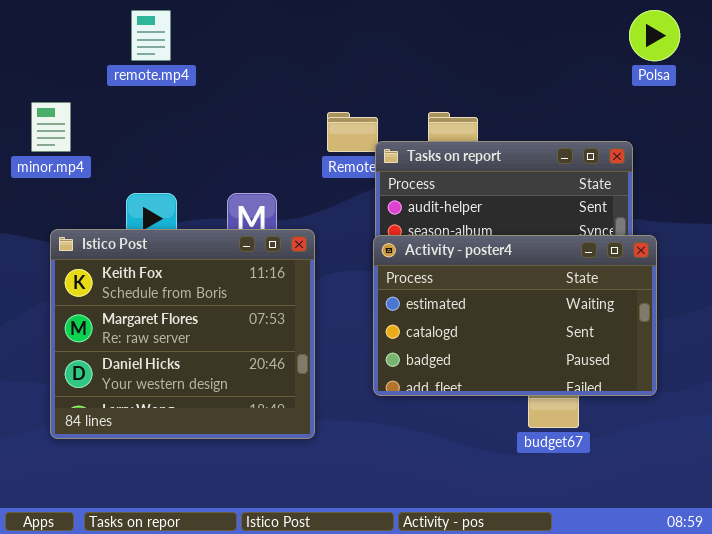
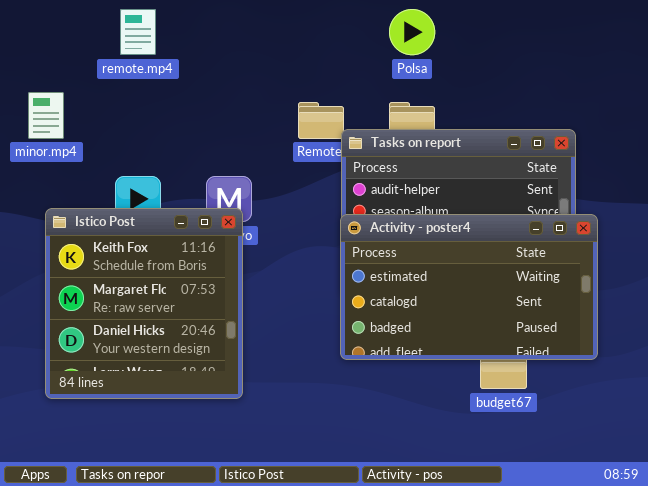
Polsa: [629,10,680,61] -> [389,9,435,55], moved
Istico Post: [50,229,315,439] -> [45,208,243,399], resized

